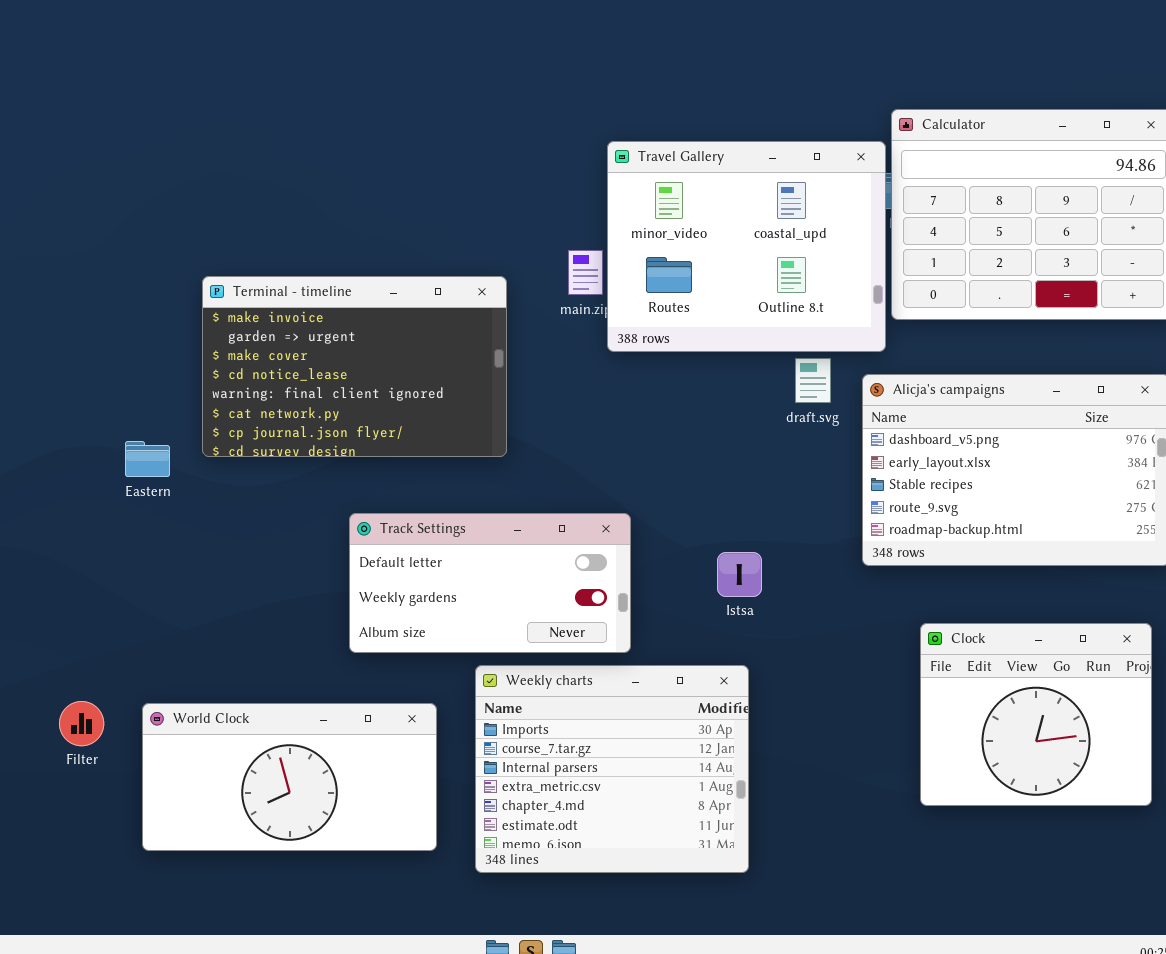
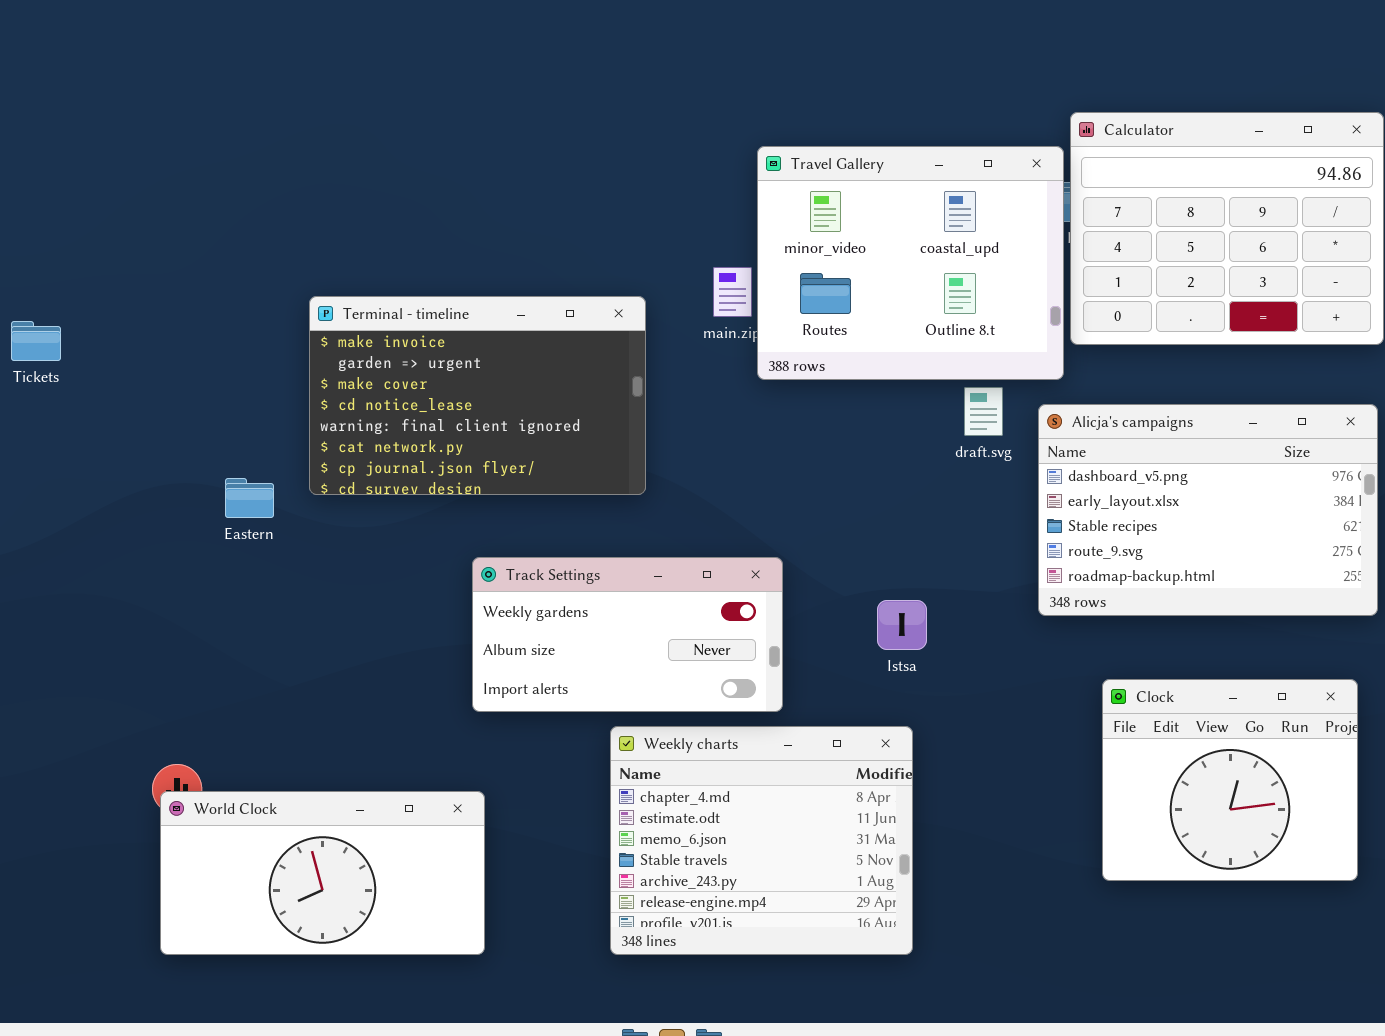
Track Settings: [349,513,631,653] -> [472,557,783,712], scrolled down 1 row
Weekly charts: [475,665,749,873] -> [610,726,913,955], scrolled down 4 rows
World Clock: [142,703,437,851] -> [160,791,485,955], moved

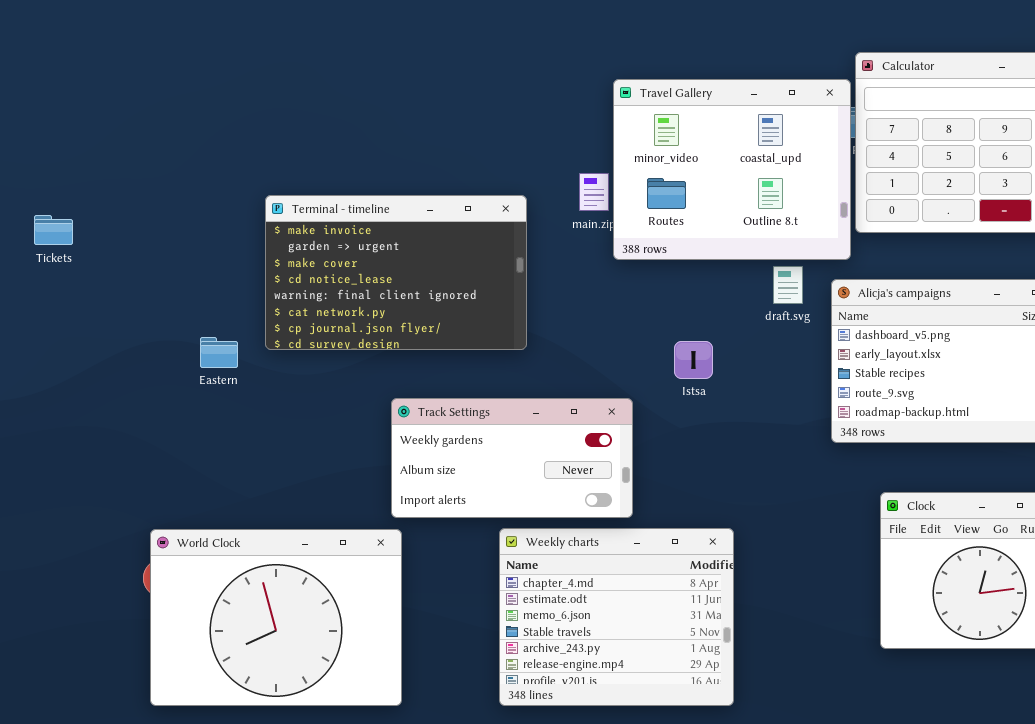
Istsa: [877,600,927,650] -> [674,341,713,379], moved
World Clock: [160,791,485,955] -> [150,529,402,706], resized

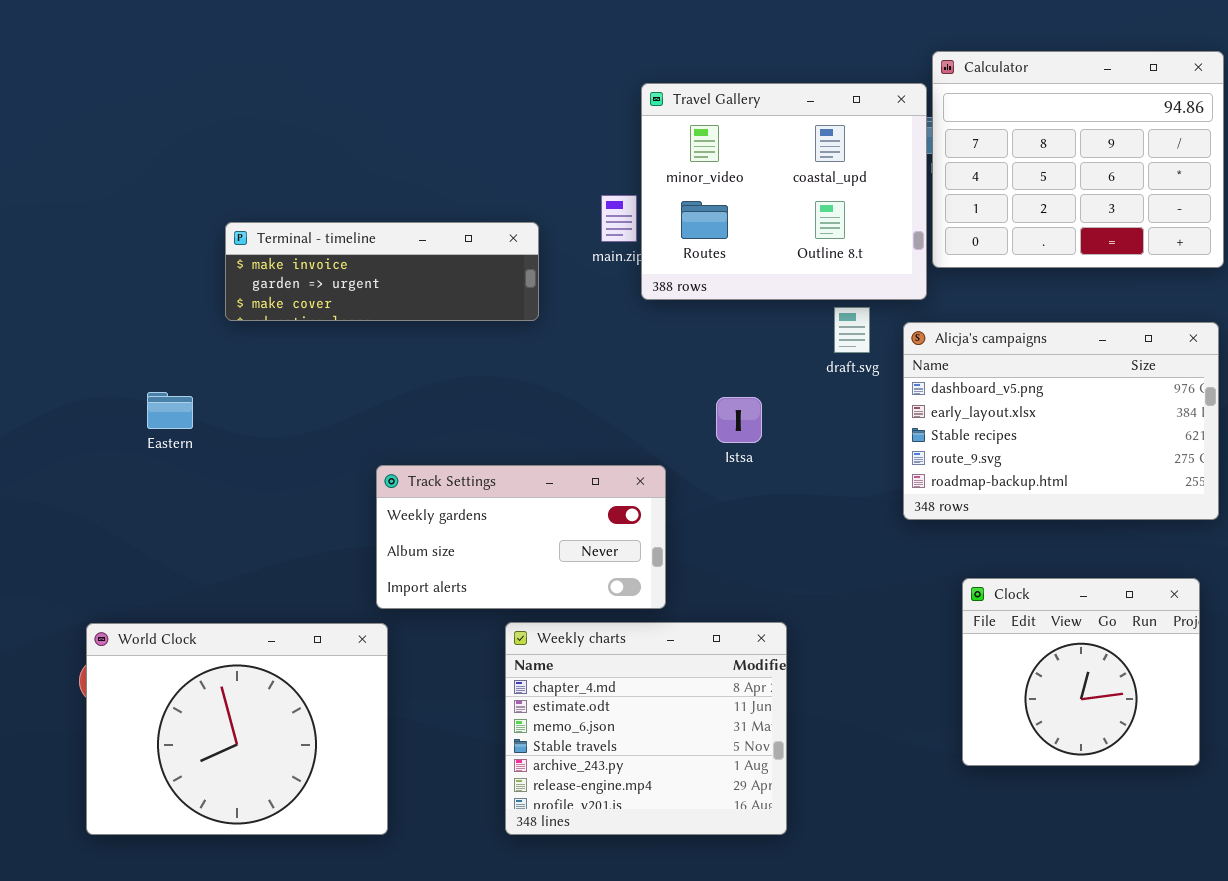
Terminal - timeline: [265,195,527,350] -> [225,222,539,321], resized

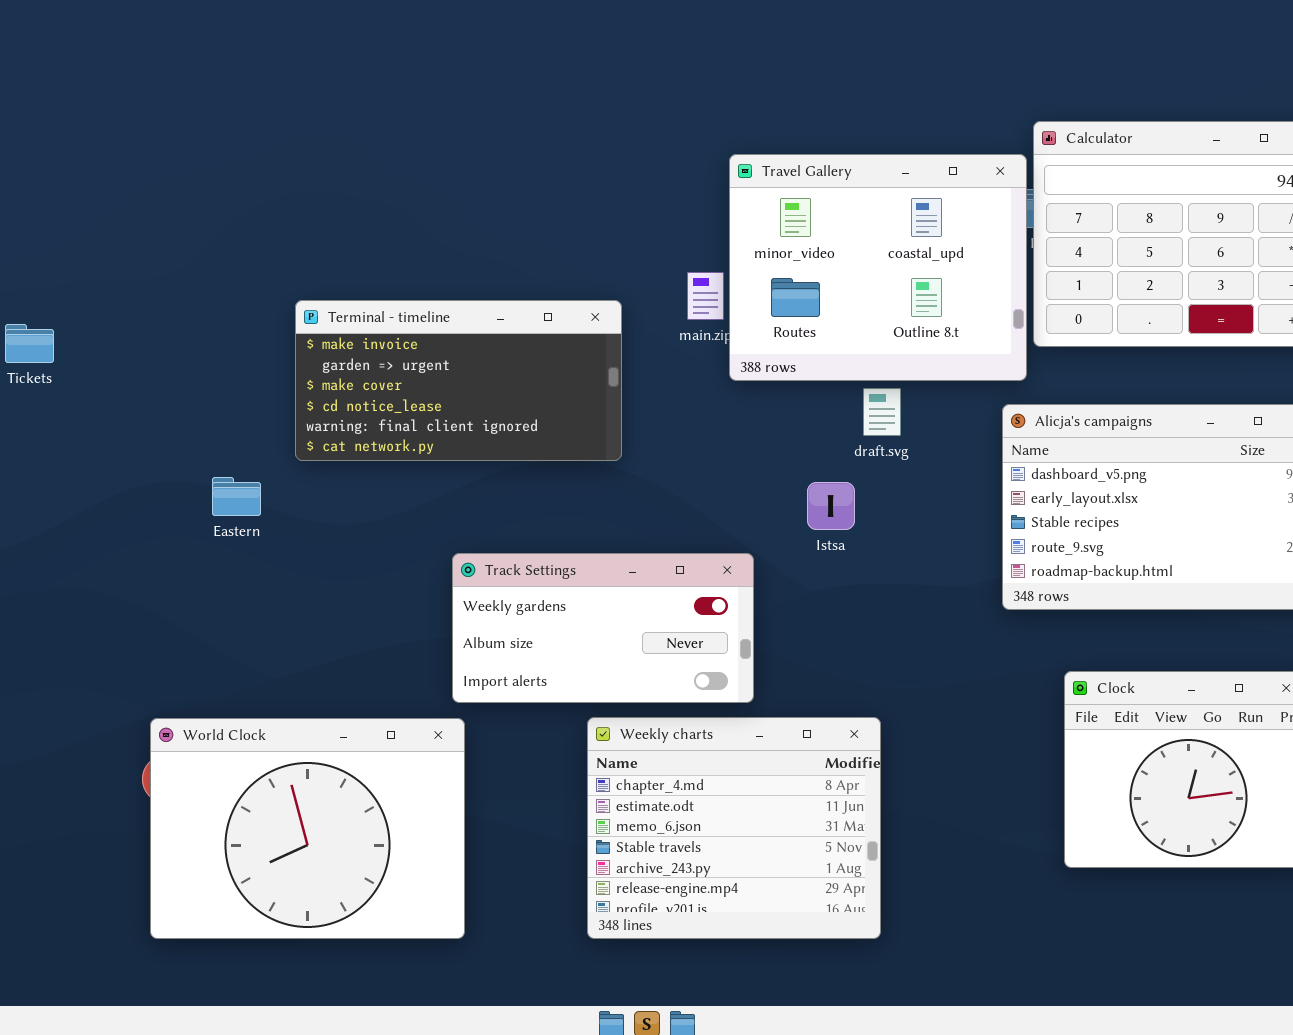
Terminal - timeline: [225,222,539,321] -> [295,300,622,461], resized
draft.svg: [834,307,870,353] -> [863,388,901,436], moved

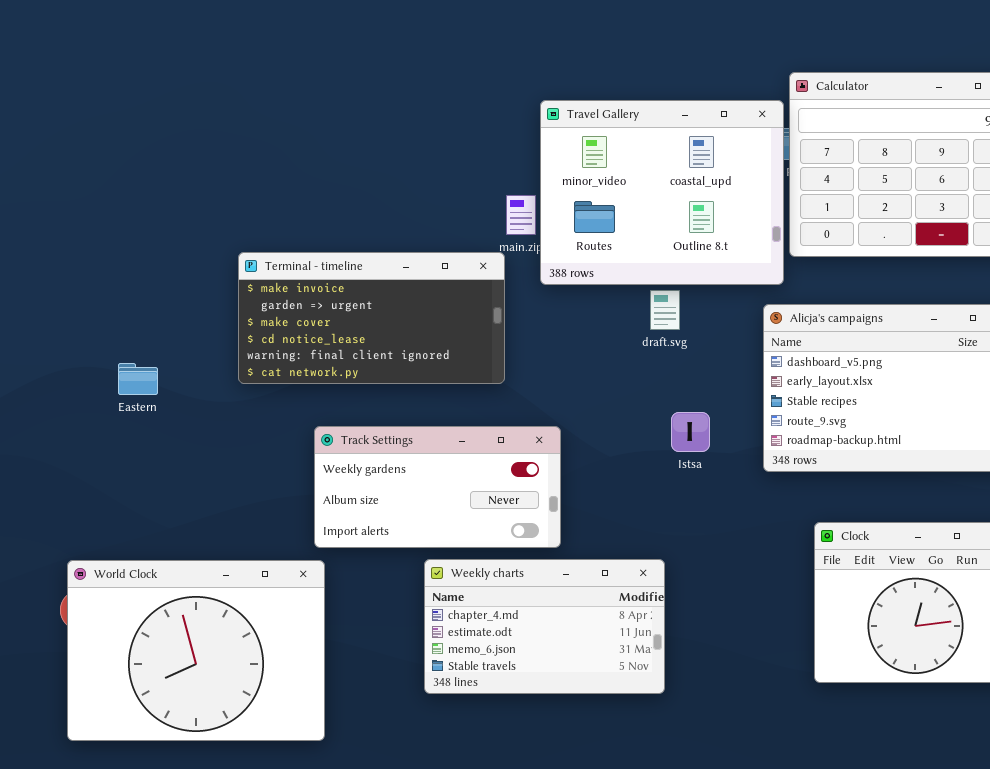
Terminal - timeline: [295,300,622,461] -> [238,252,505,384], moved
Istsa: [807,482,855,530] -> [671,412,710,452], moved
Weekly charts: [587,717,881,939] -> [424,559,665,694], resized

